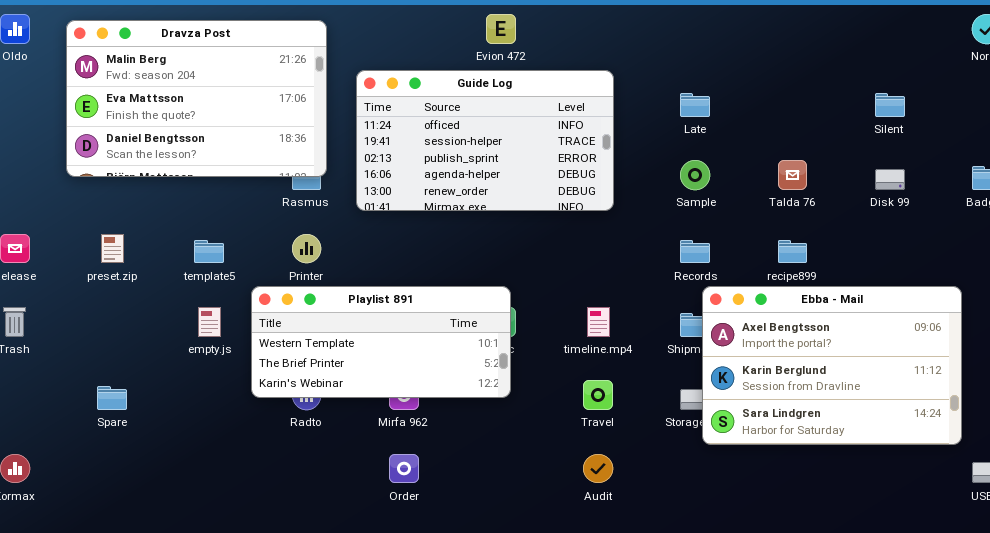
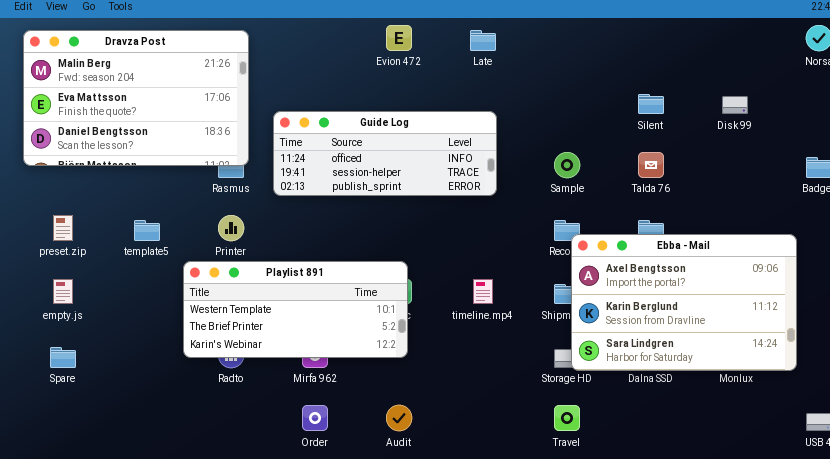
Guide Log: [356,70,614,211] -> [273,111,497,196], resized
Late: [680,93,710,117] -> [470,30,496,51], moved
Silent: [875,93,905,117] -> [638,94,664,114], moved
Disk 99: [875,169,905,190] -> [722,96,748,114], moved
Ebba - Mail: [702,286,962,445] -> [571,234,797,371], moved
empty.js: [198,307,221,337] -> [53,279,73,304], moved
Travel: [583,380,613,410] -> [554,405,580,431], moved
Audit: [583,454,613,483] -> [386,405,412,431], moved

